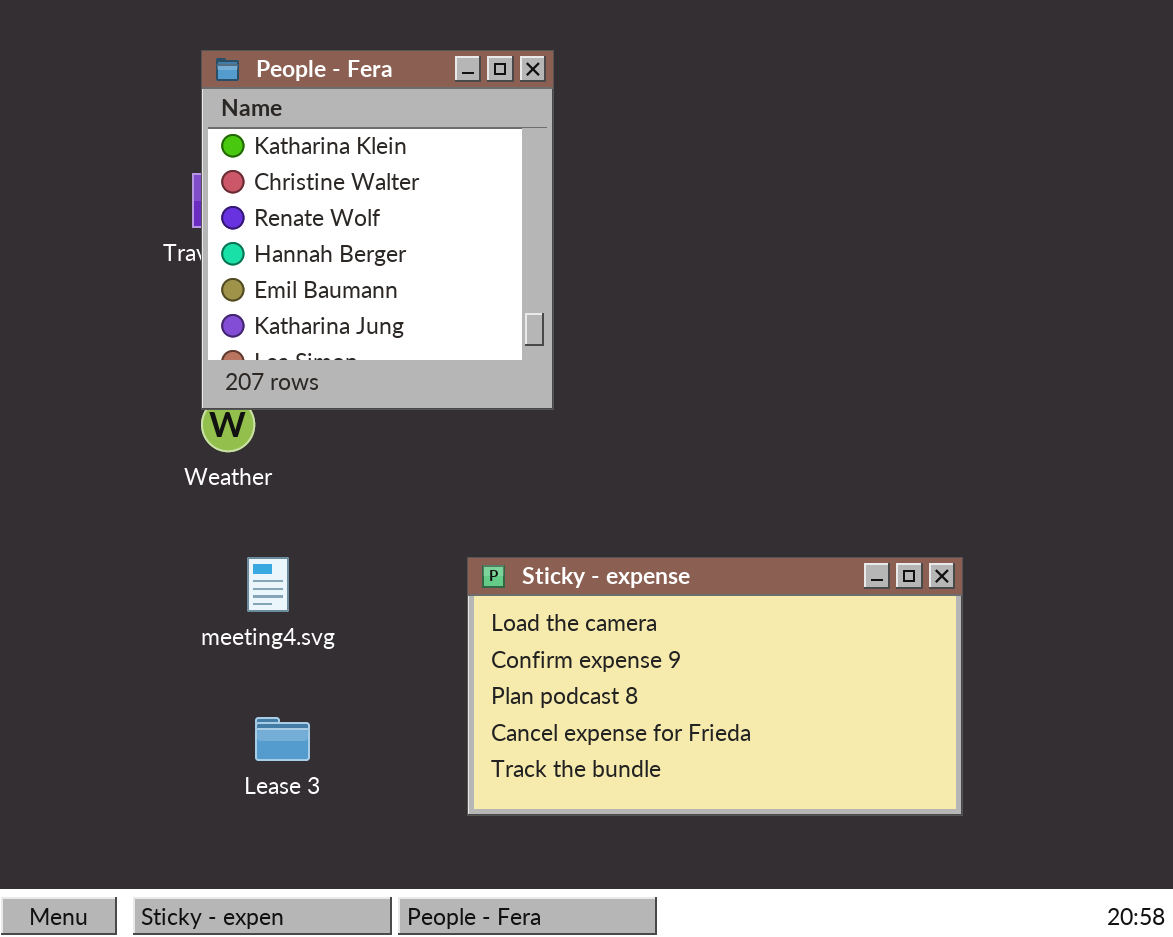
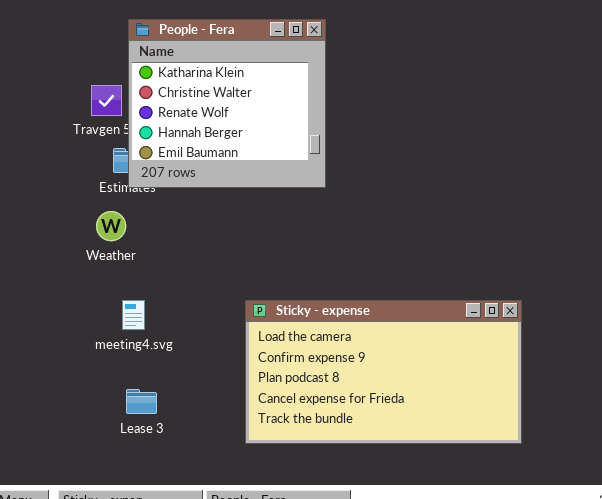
People - Fera: [201,50,554,410] -> [128,19,326,188], moved, resized

